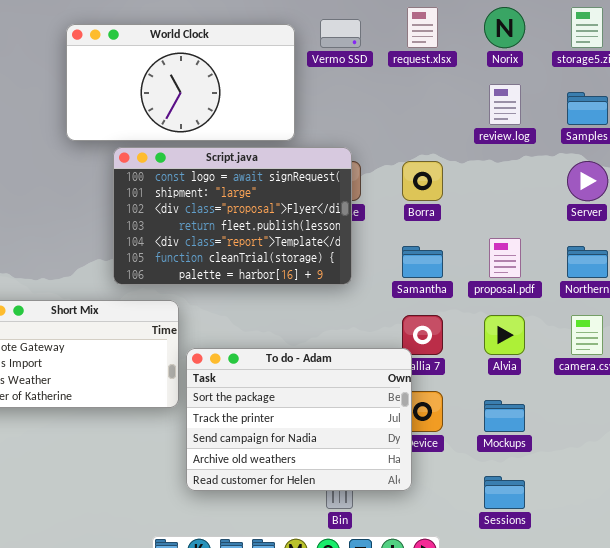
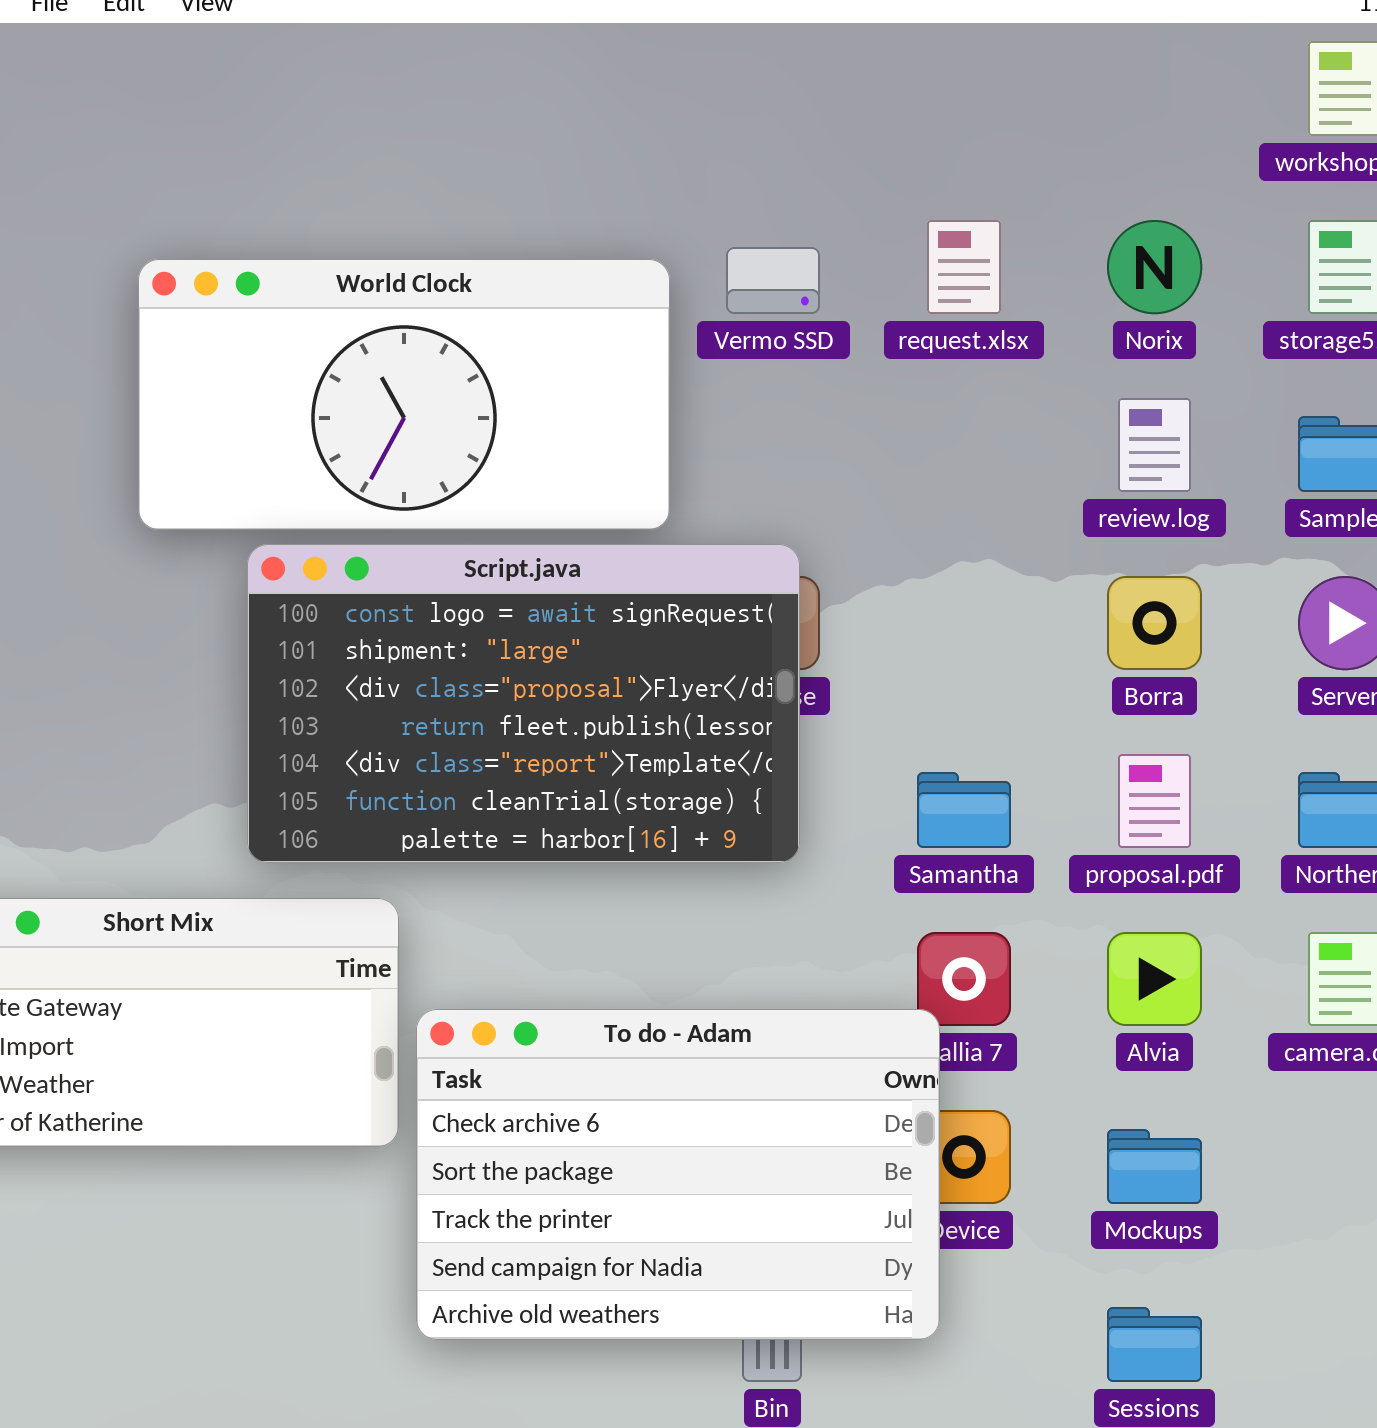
Borra: [402,161,443,201] -> [1107,576,1202,670], moved
To do - Adam: [186,348,412,491] -> [416,1009,940,1340], scrolled up 1 row

